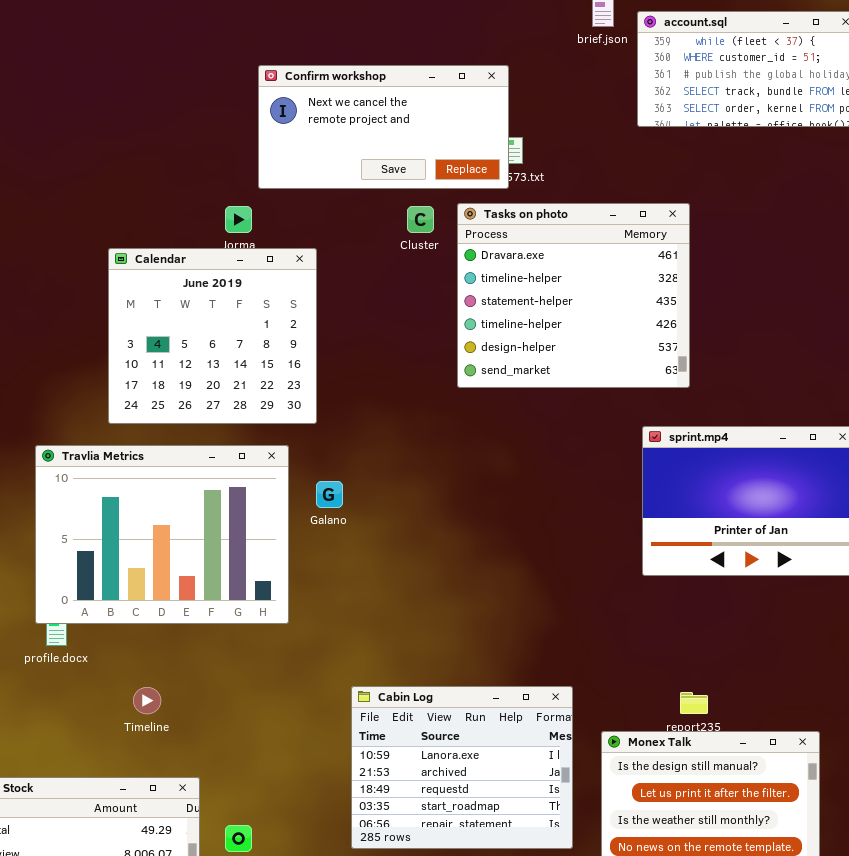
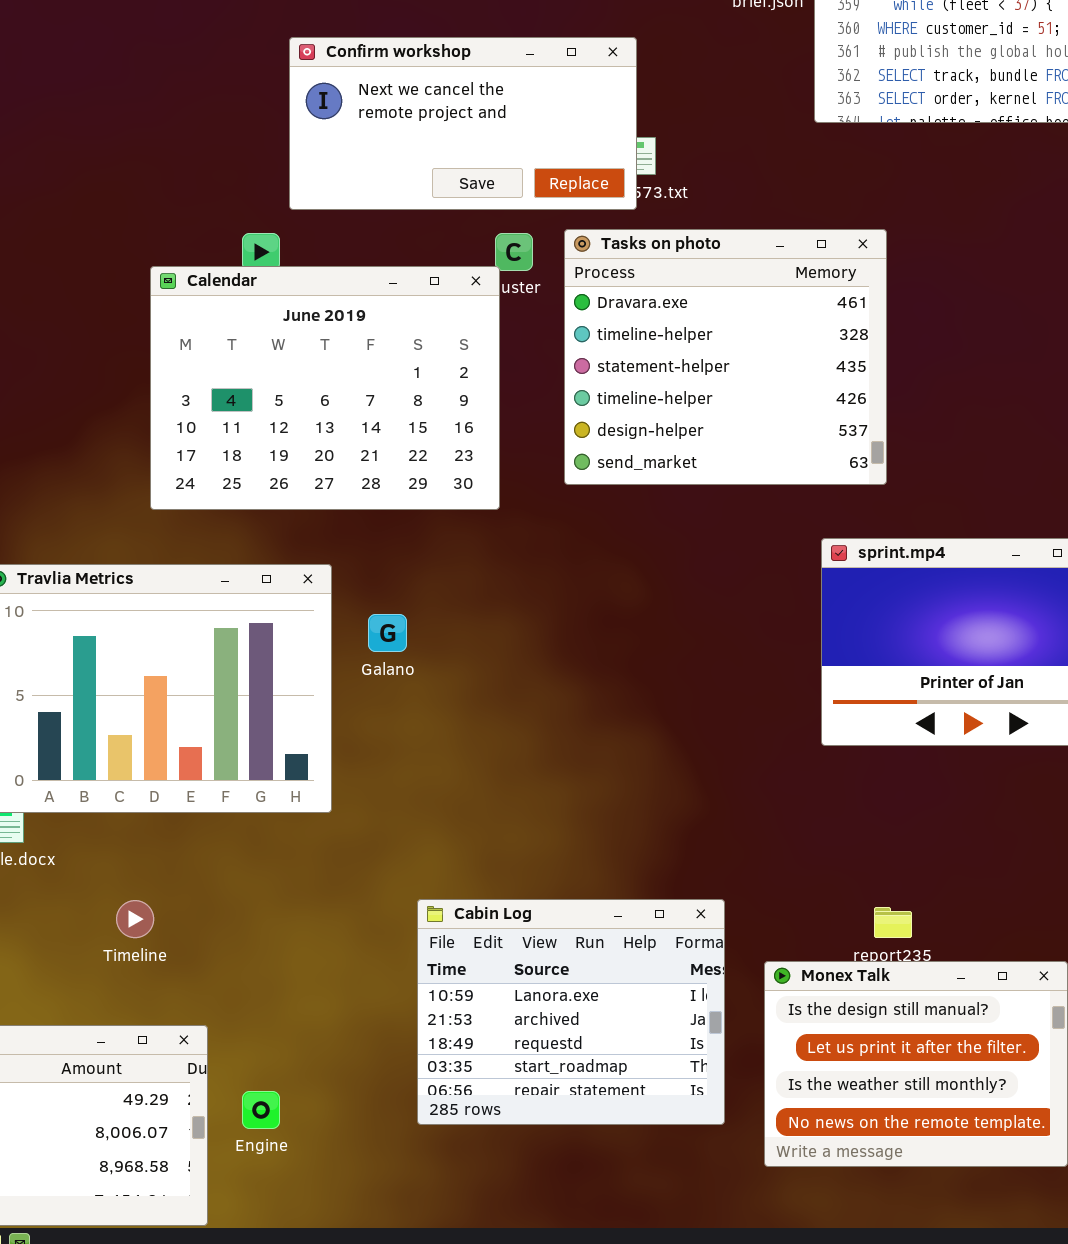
Calendar: [108,248,317,424] -> [150,266,500,510], moved, resized

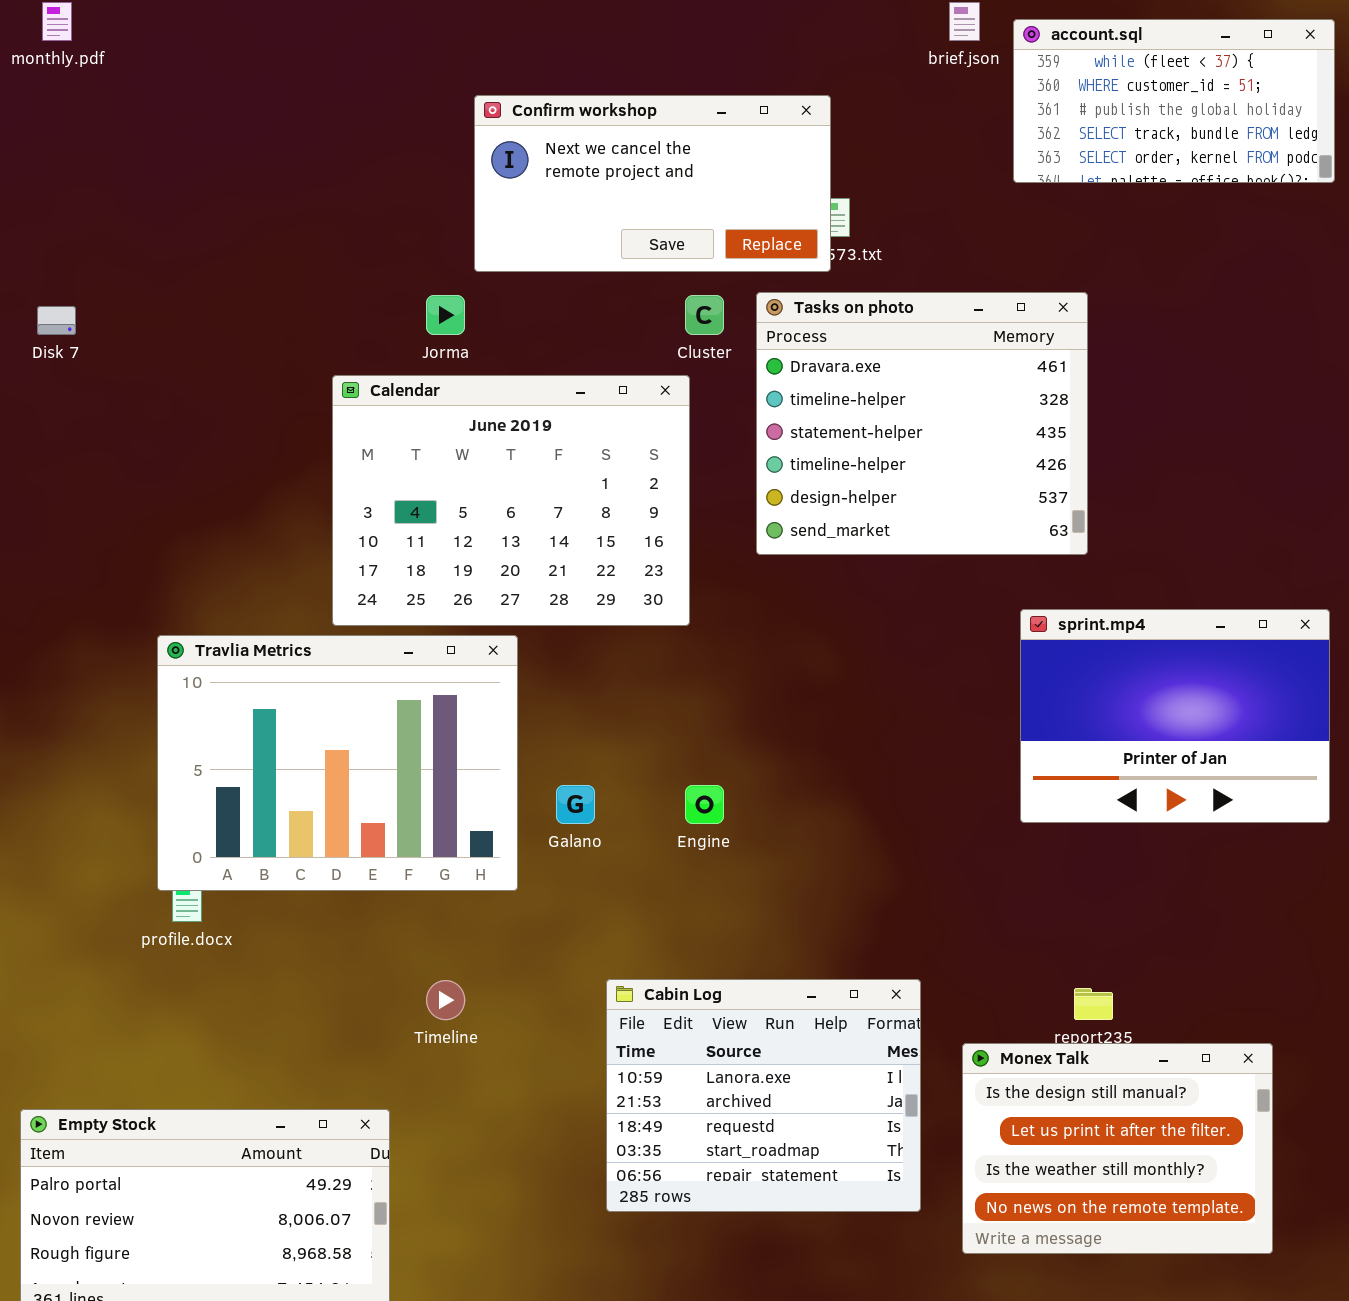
Calendar: [150,266,500,510] -> [332,375,690,626], moved
Galano: [368,614,407,652] -> [556,785,595,824], moved
Timeline: [116,900,154,938] -> [426,980,465,1020], moved
Engine: [242,1091,280,1129] -> [685,785,724,824], moved

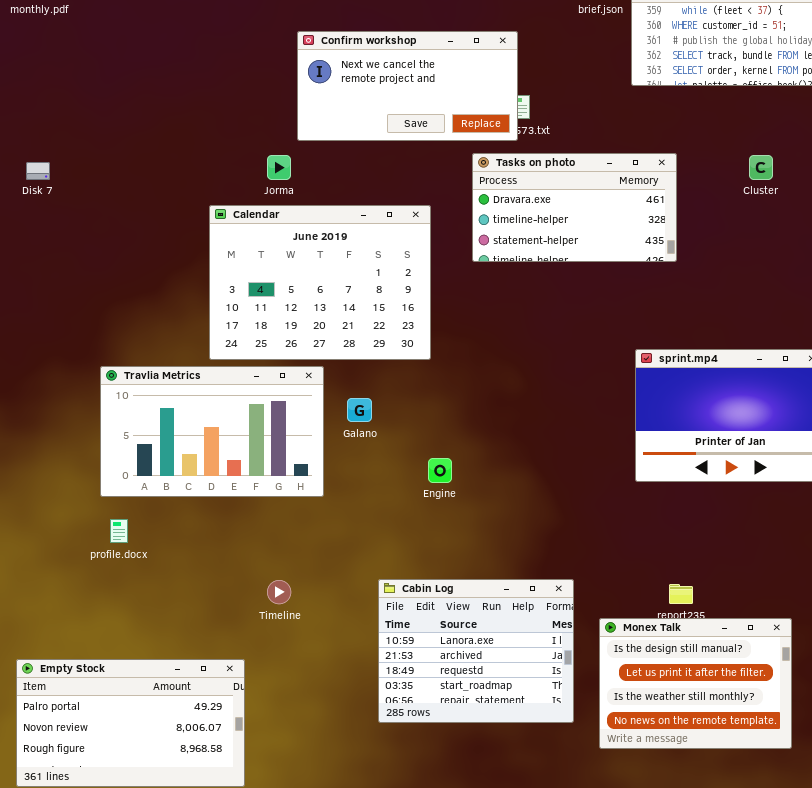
Tasks on photo: [756,292,1088,555] -> [472,153,677,262], resized
Cluster: [685,295,724,335] -> [749,155,773,180], moved
Travlia Metrics: [157,635,518,891] -> [100,366,324,497], resized
Galano: [556,785,595,824] -> [347,398,372,422], moved

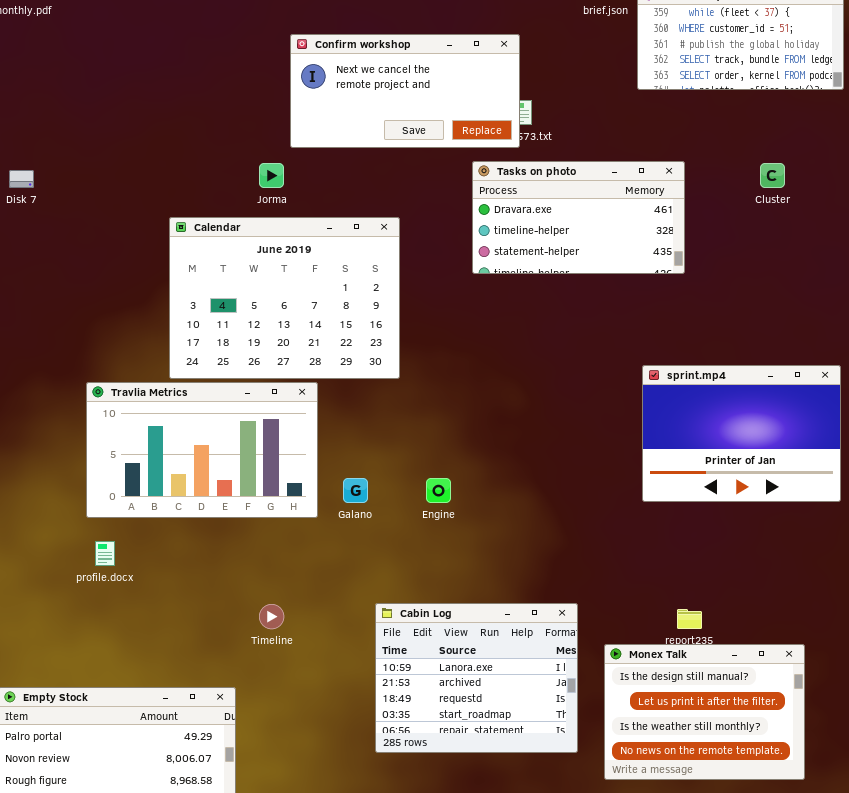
Calendar: [209,205,431,360] -> [169,217,400,379], moved
Galano: [347,398,372,422] -> [343,478,368,503], moved

